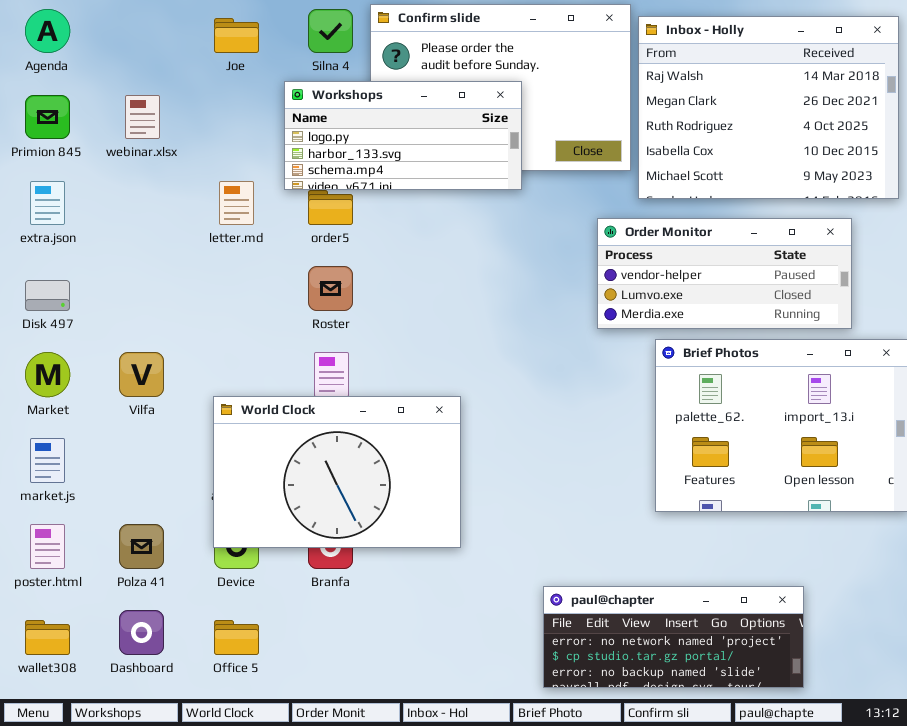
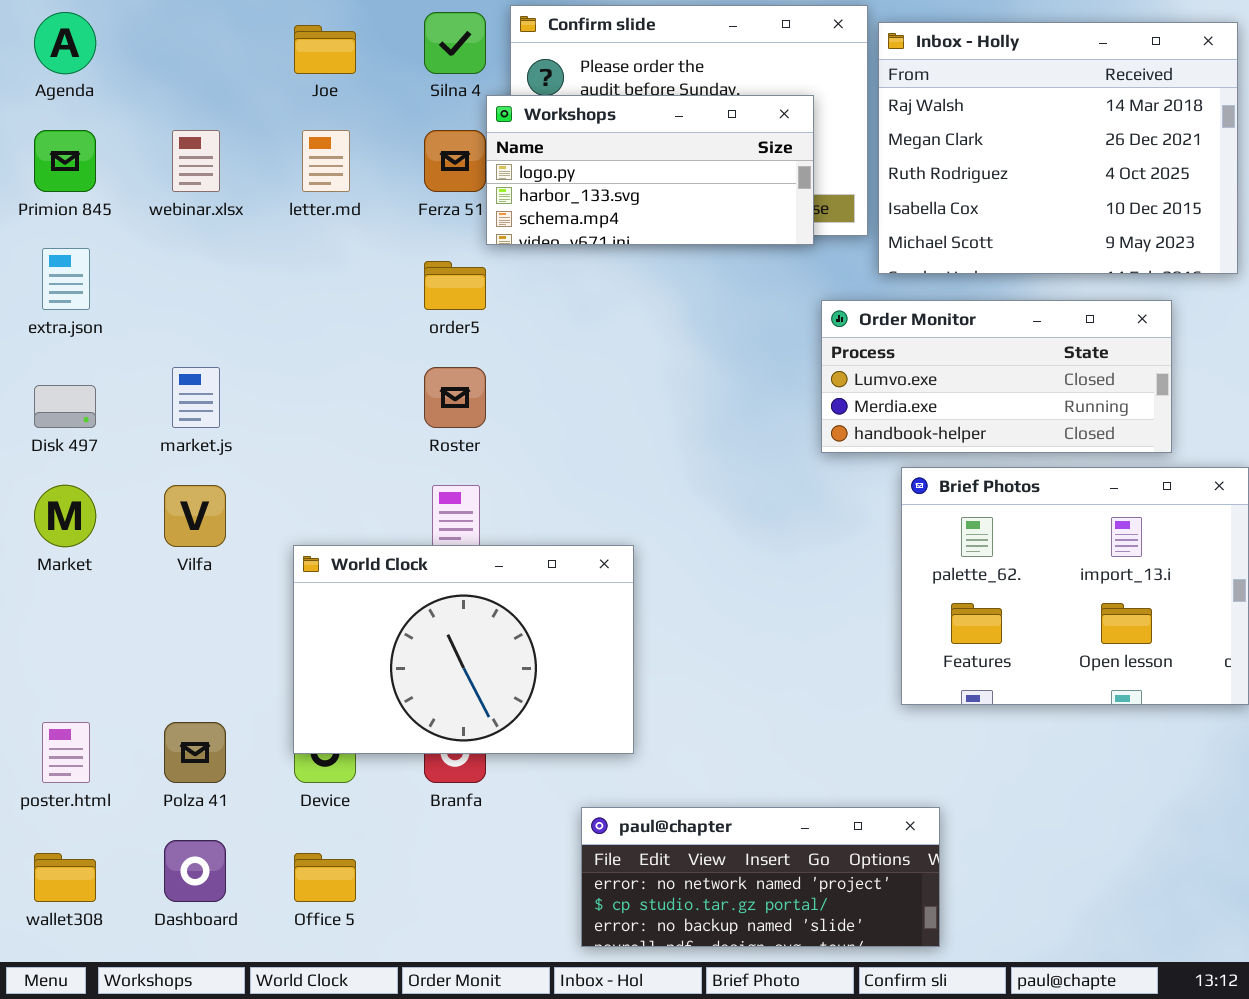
Workshops: [284,81,522,190] -> [486,95,814,245], moved
letter.md: [219,181,254,225] -> [302,130,350,192], moved
Order Monitor: [597,218,852,329] -> [821,300,1172,453], scrolled down 1 row
market.js: [30,438,65,483] -> [172,367,220,428], moved
paul@chapter: [543,586,804,688] -> [581,807,940,947], moved

